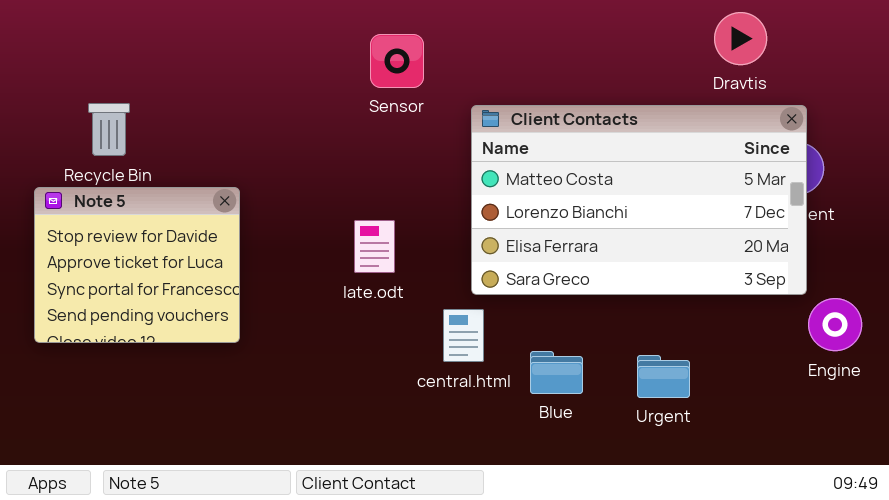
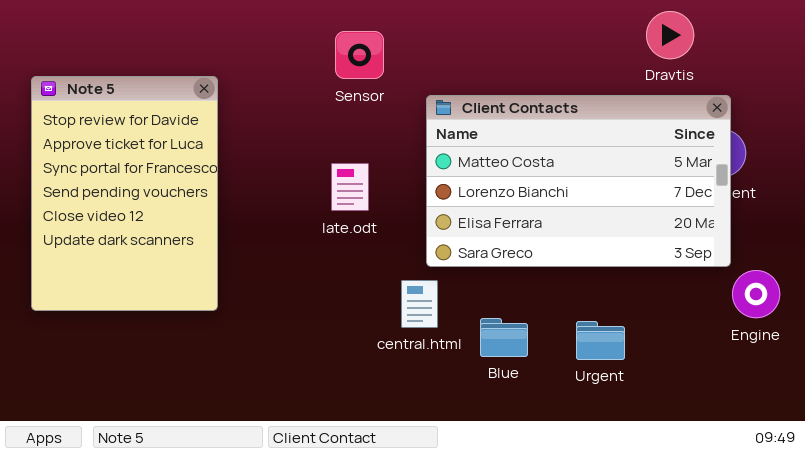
Note 5: [34,187,240,343] -> [31,76,218,311], resized
late.odt: [354,220,395,273] -> [331,163,369,211], moved

